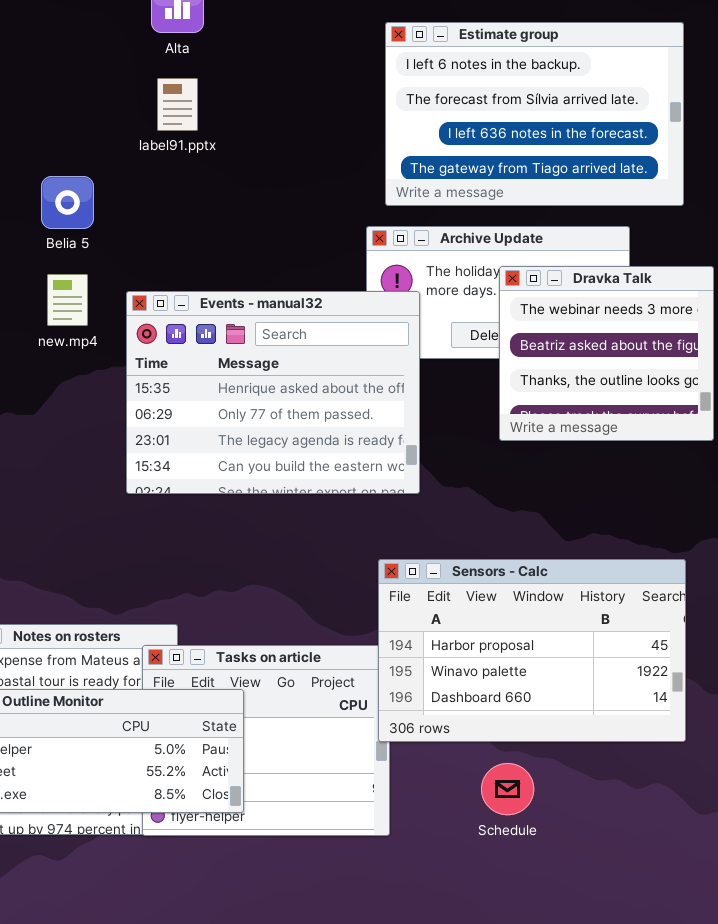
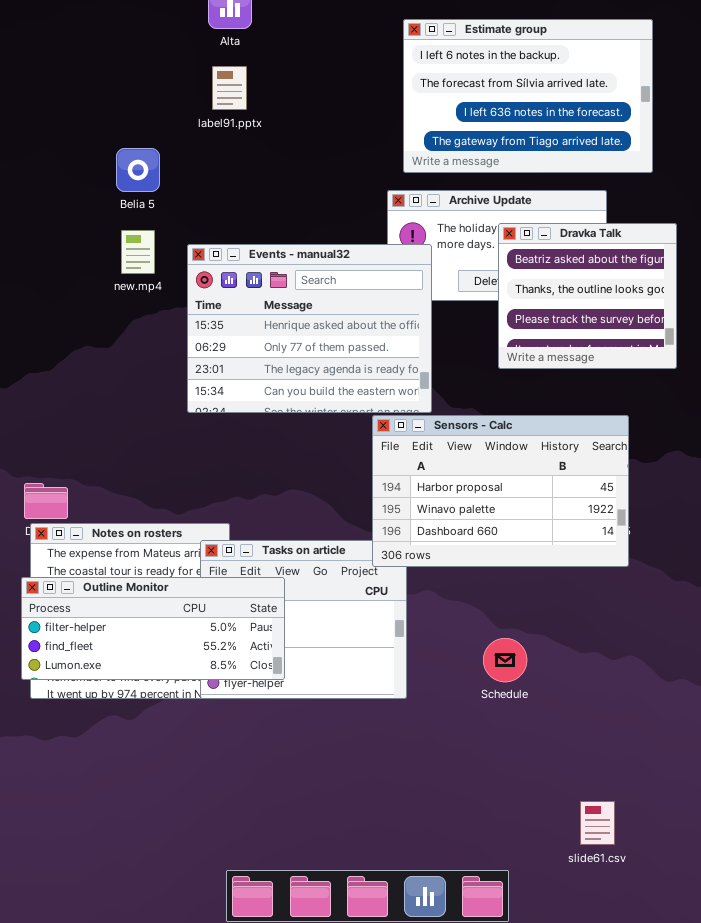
Dravka Talk: [499,266,714,441] -> [498,223,677,369], scrolled down 1 row
Sensors - Calc: [378,559,686,742] -> [372,415,629,567], moved

